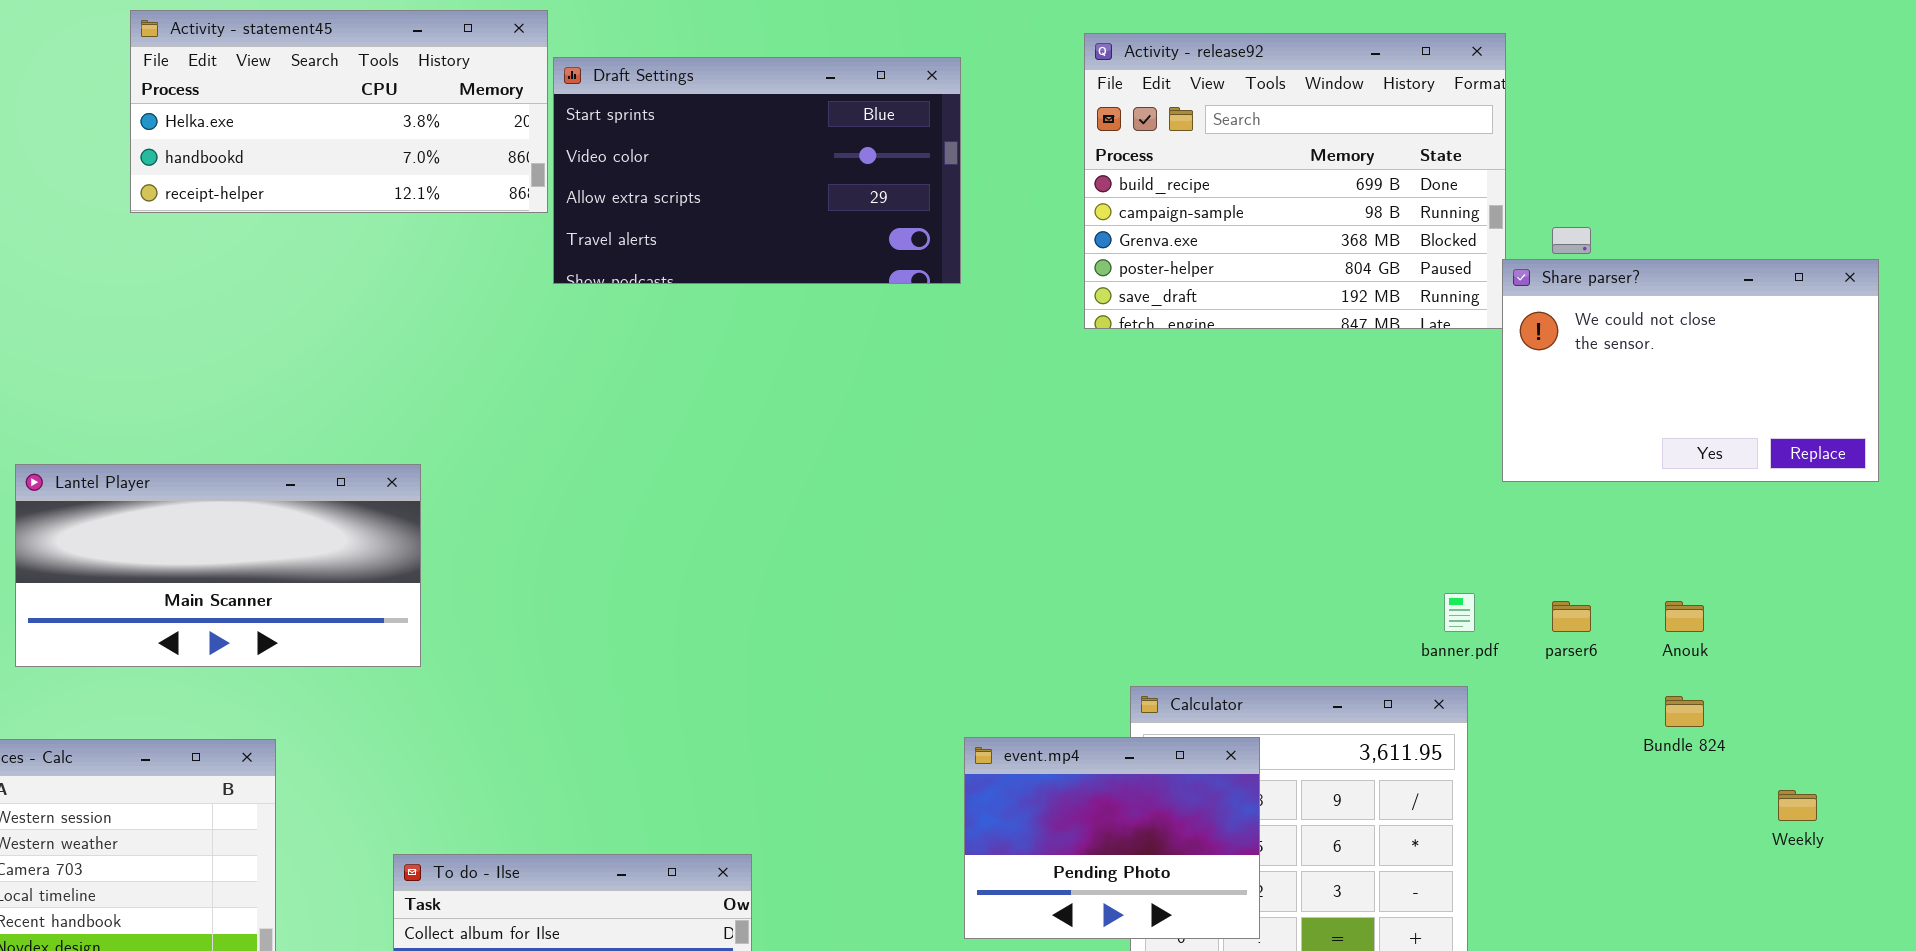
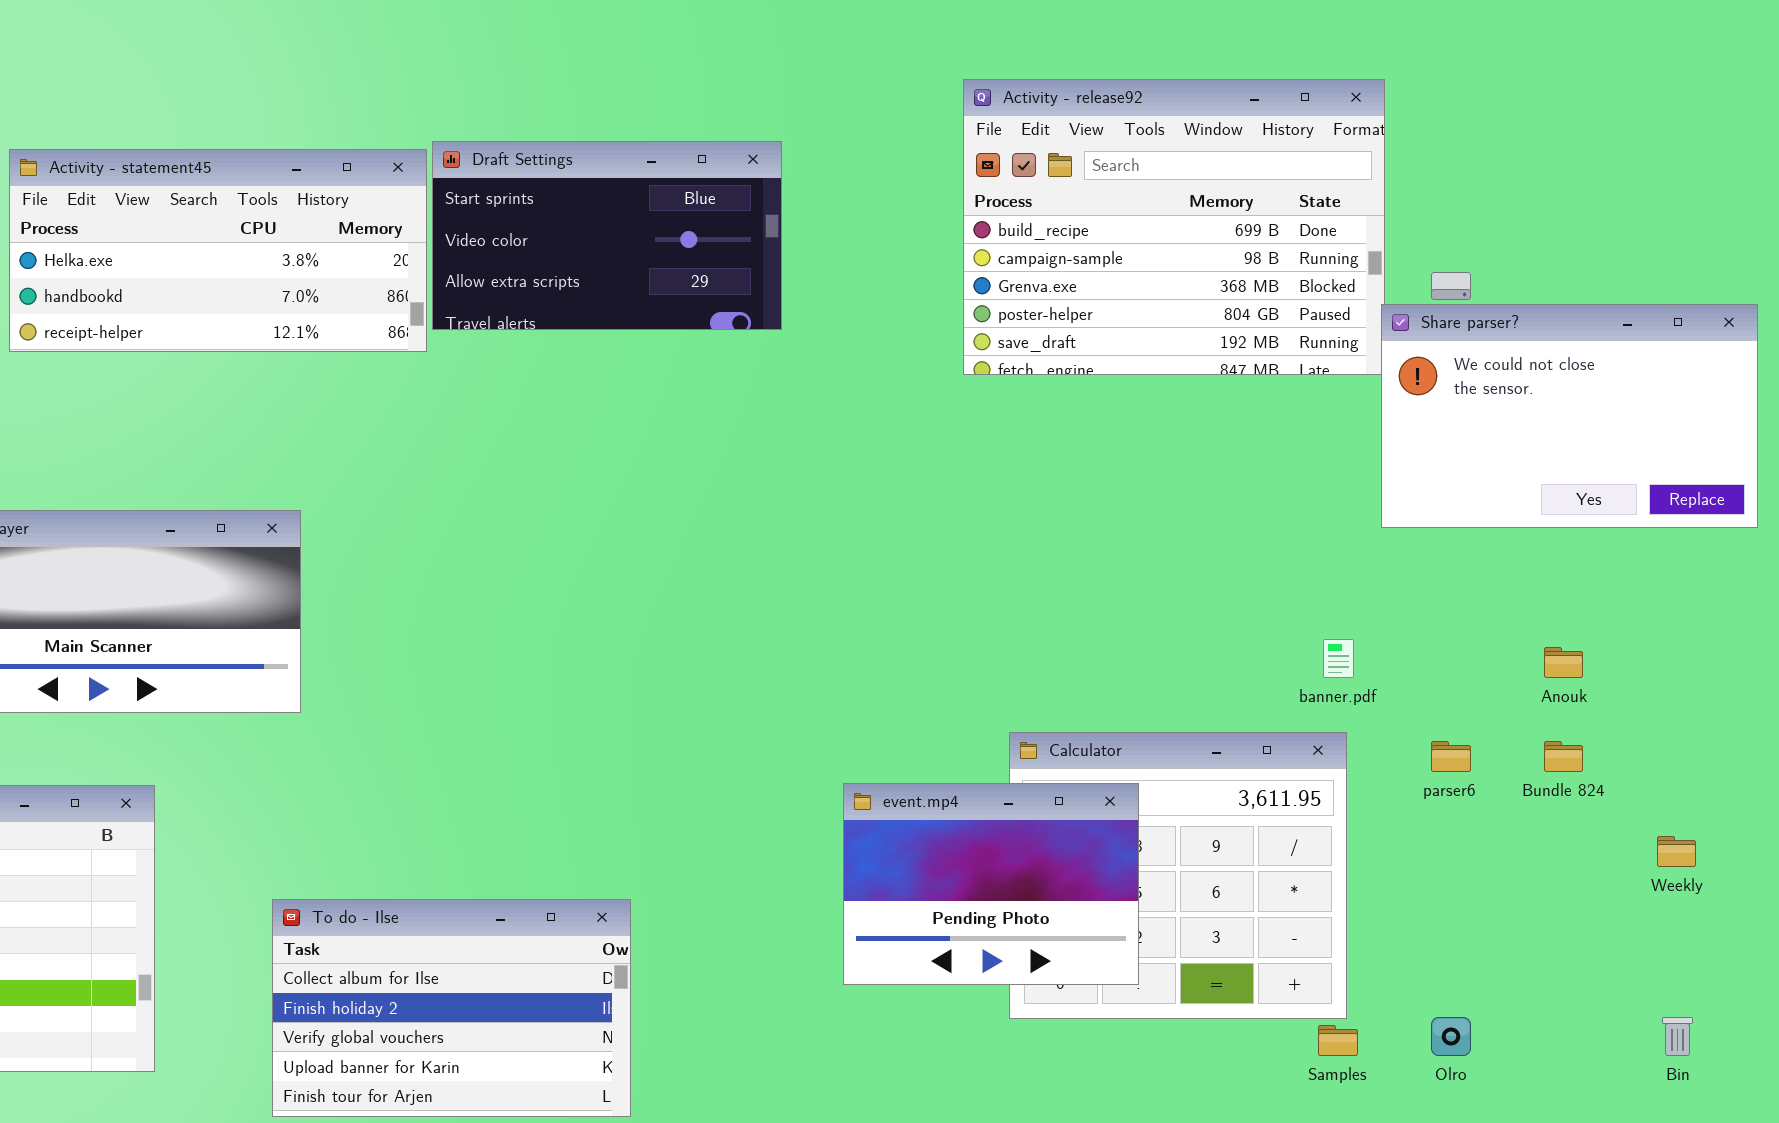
Activity - statement45: [130,10,548,213] -> [9,149,427,352], moved
Draft Settings: [553,57,961,284] -> [432,141,782,330], resized
parser6: [1552,601,1591,632] -> [1431,741,1471,772], moved

